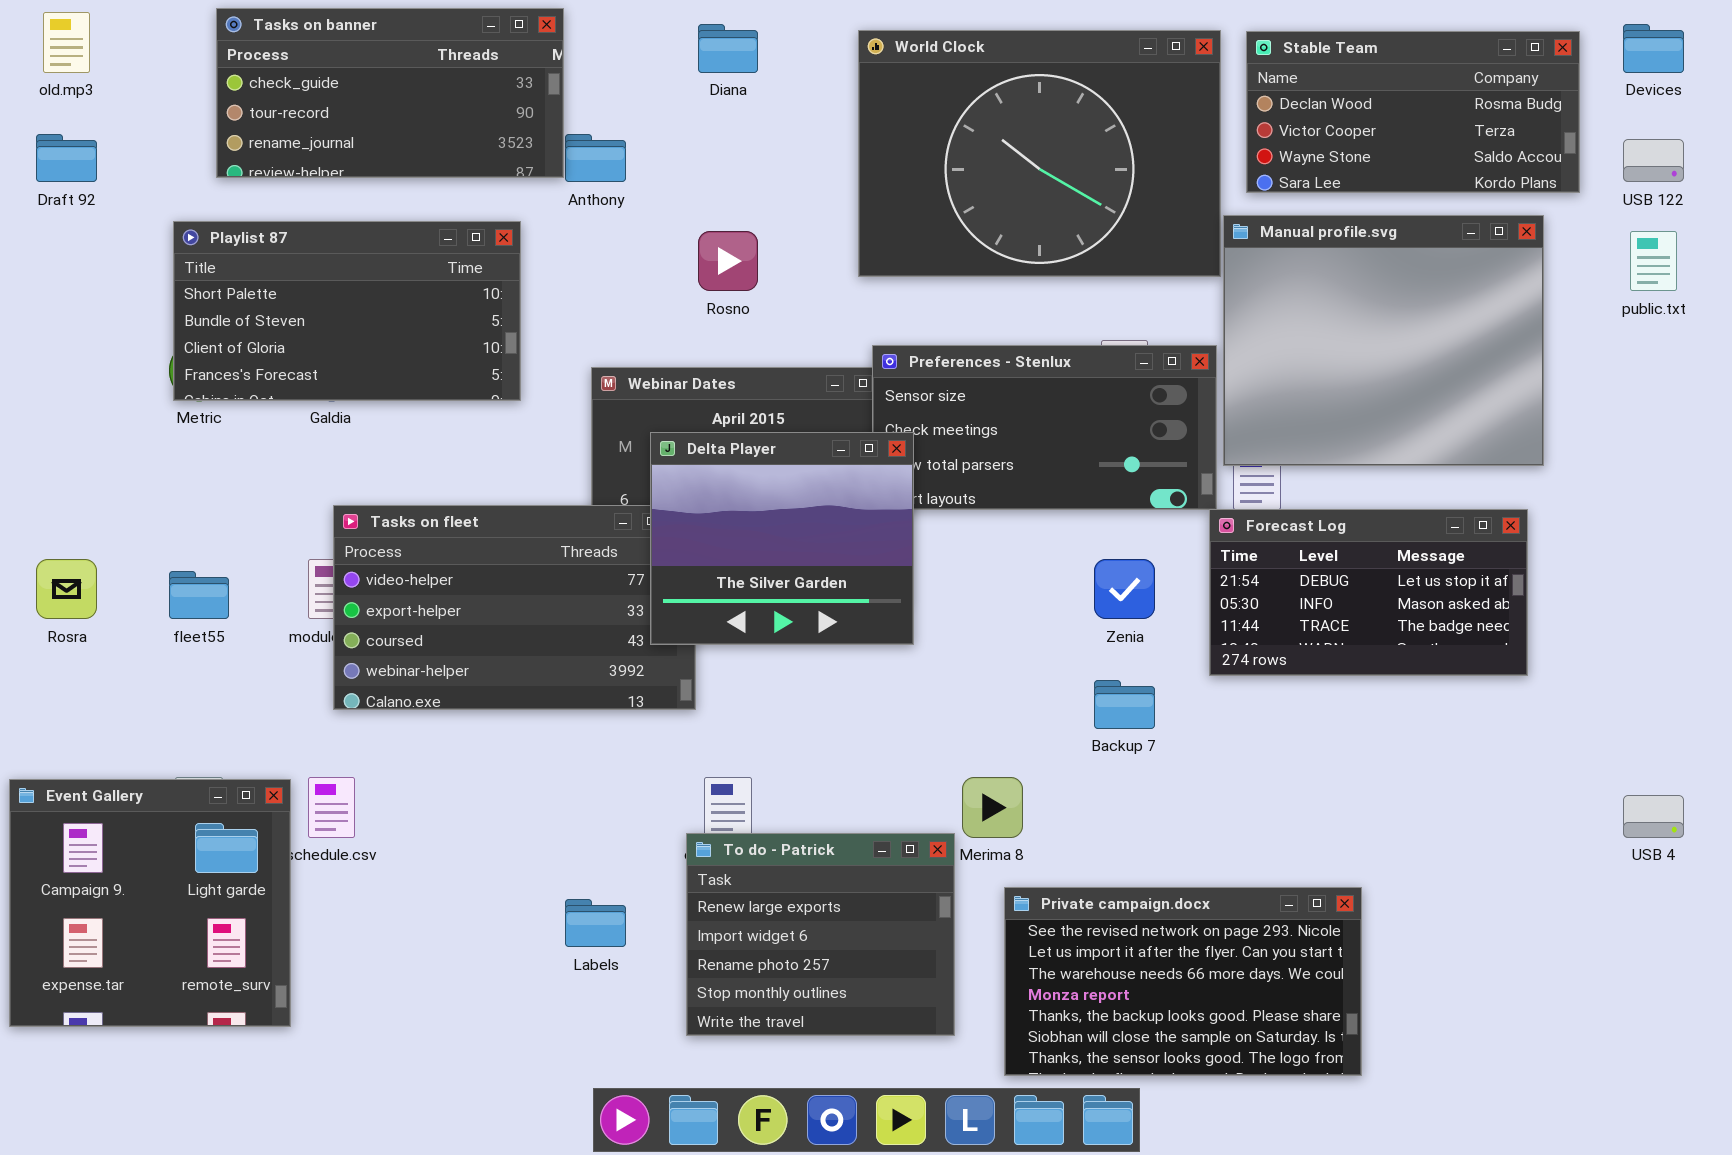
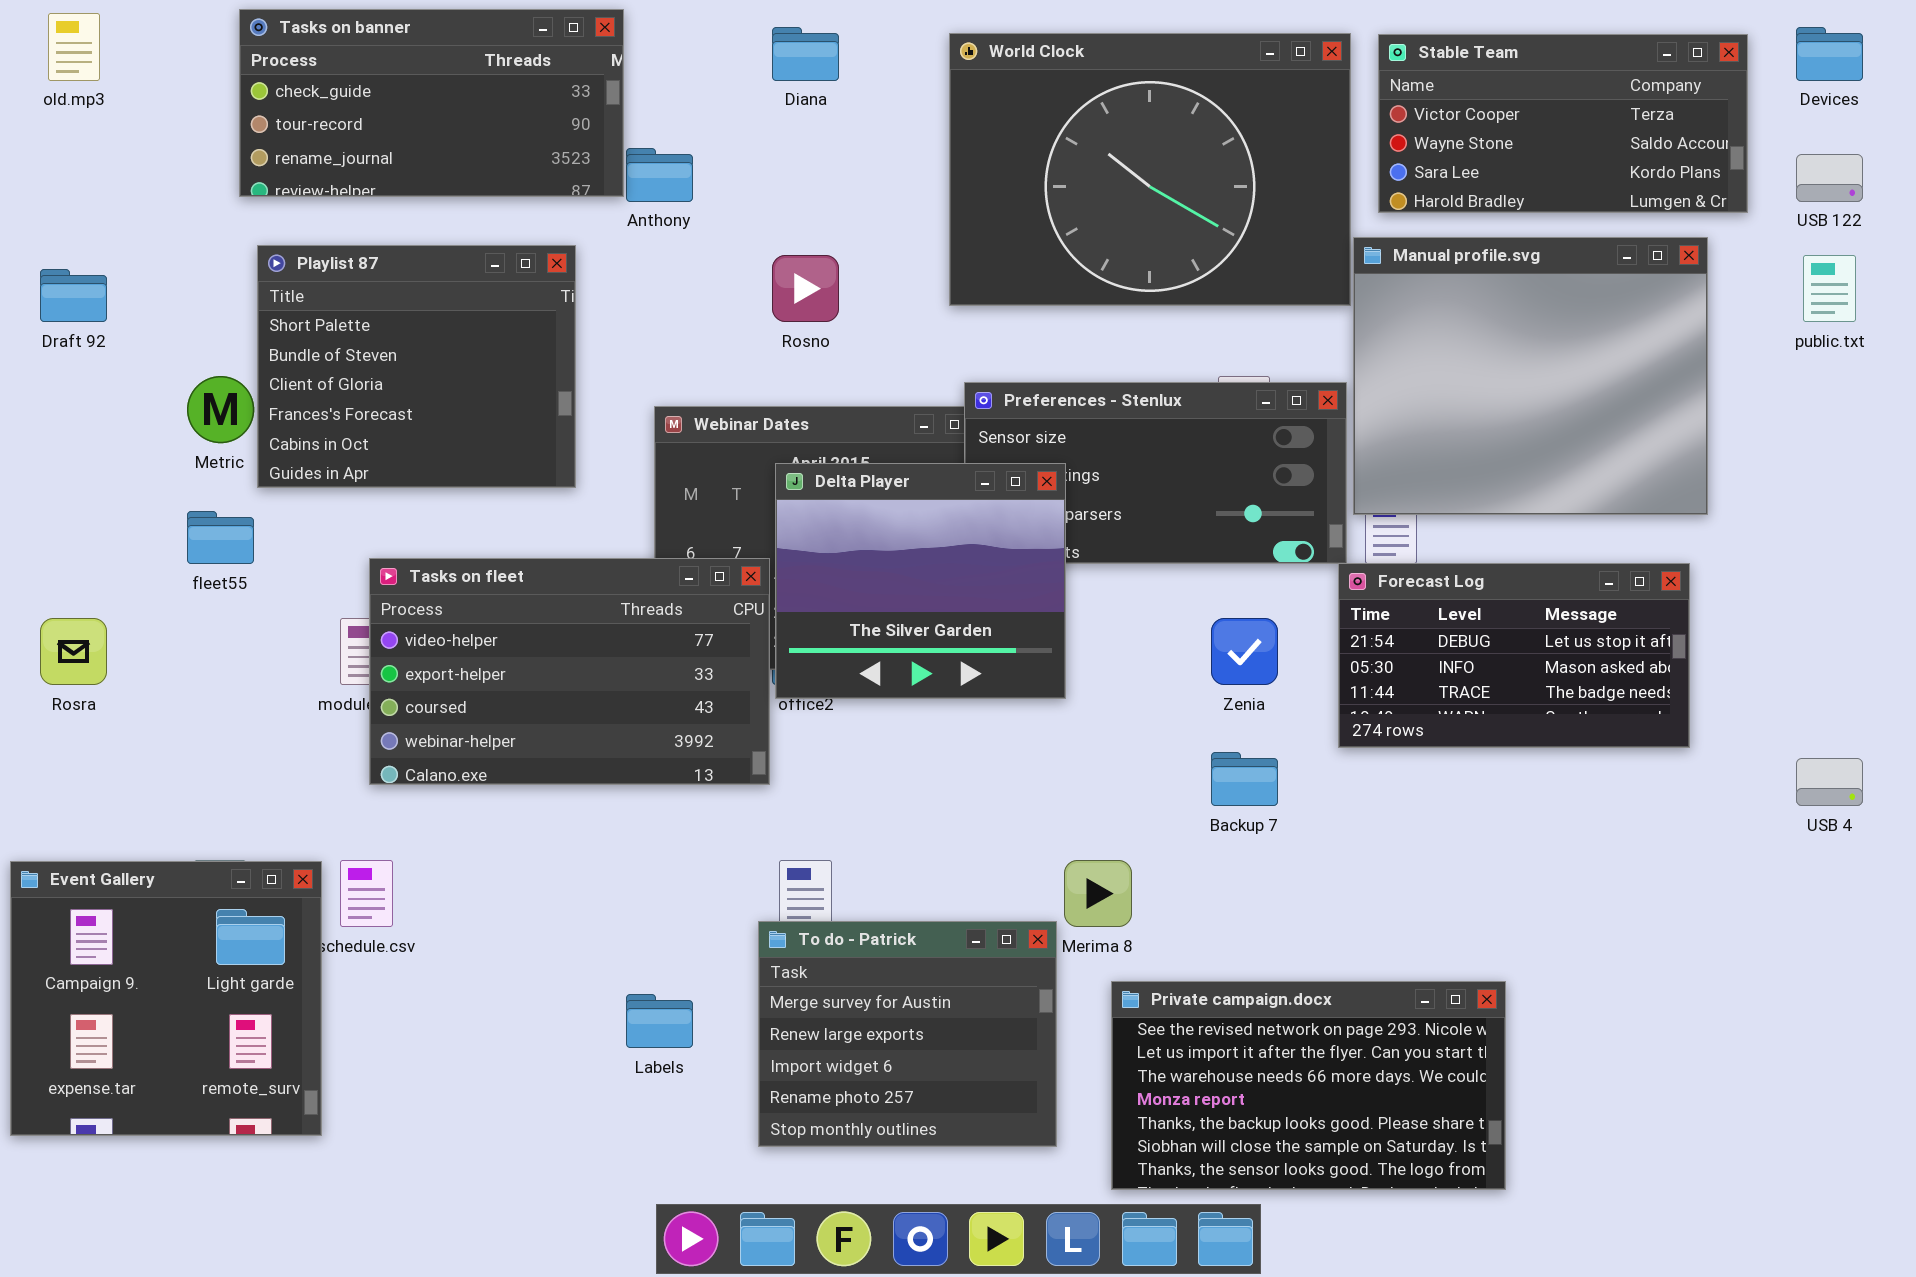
Stable Team: [1246,31,1580,193] -> [1378,34,1748,213], scrolled down 1 row
Draft 92: [36,134,97,182] -> [40,269,107,322], moved
Playlist 87: [173,221,521,401] -> [257,245,576,488], resized
Delta Player: [650,432,914,645] -> [775,463,1066,699], moved
fleet55: [169,571,229,619] -> [187,511,254,564], moved
USB 4: [1623,795,1684,838] -> [1796,758,1863,806], moved
To do - Patrick: [686,833,955,1036] -> [758,921,1057,1147], scrolled up 1 row

